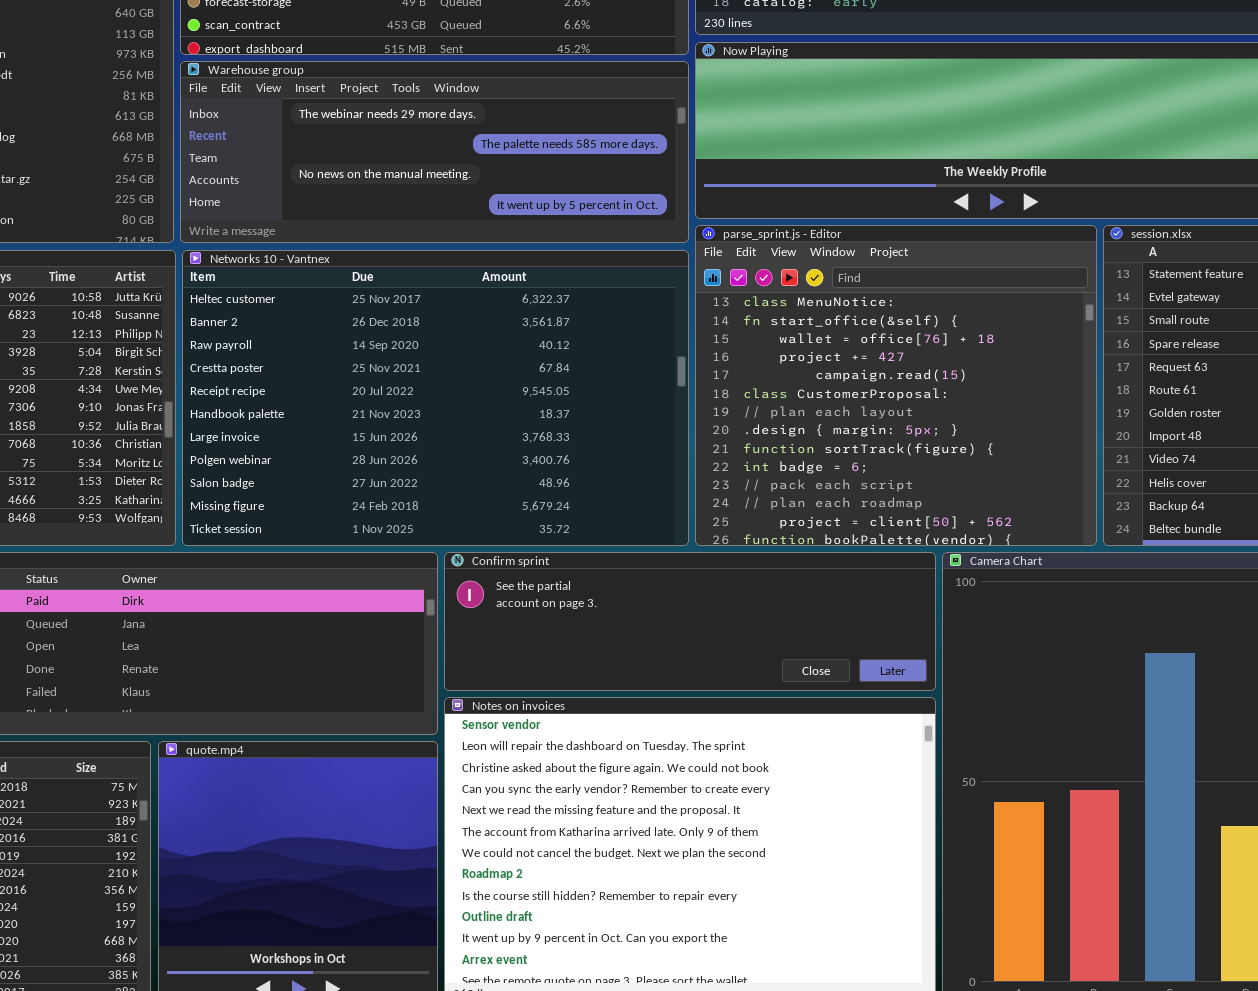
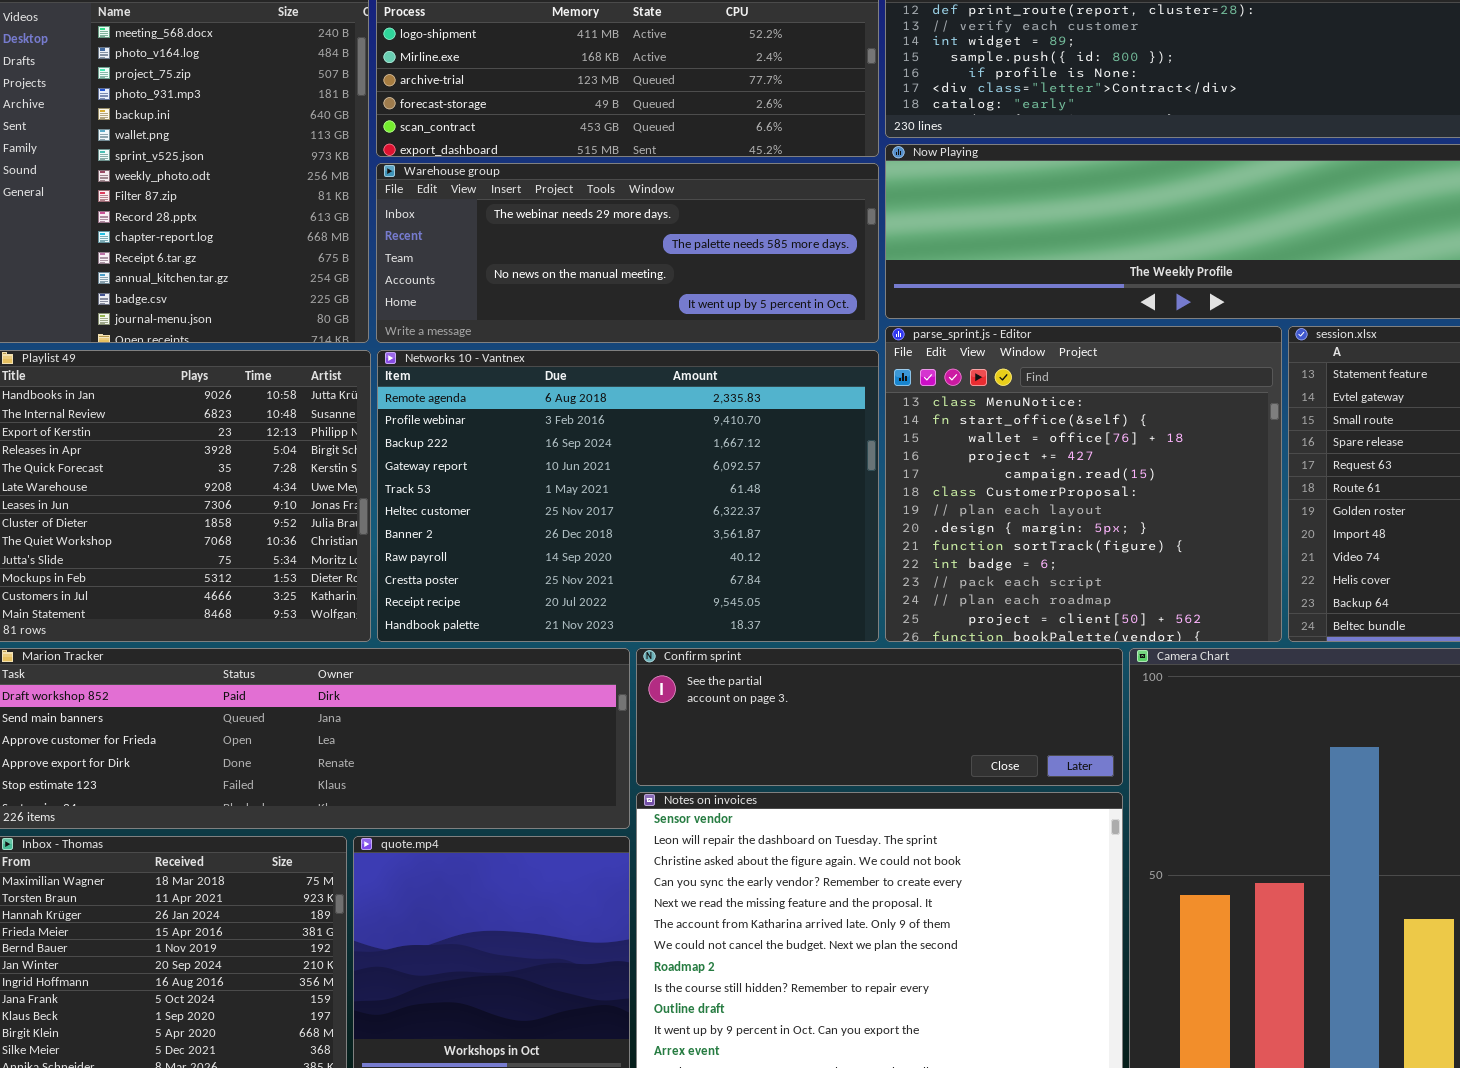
Networks 10 - Vantnex: [182,250,689,546] -> [377,350,879,642], scrolled up 5 rows

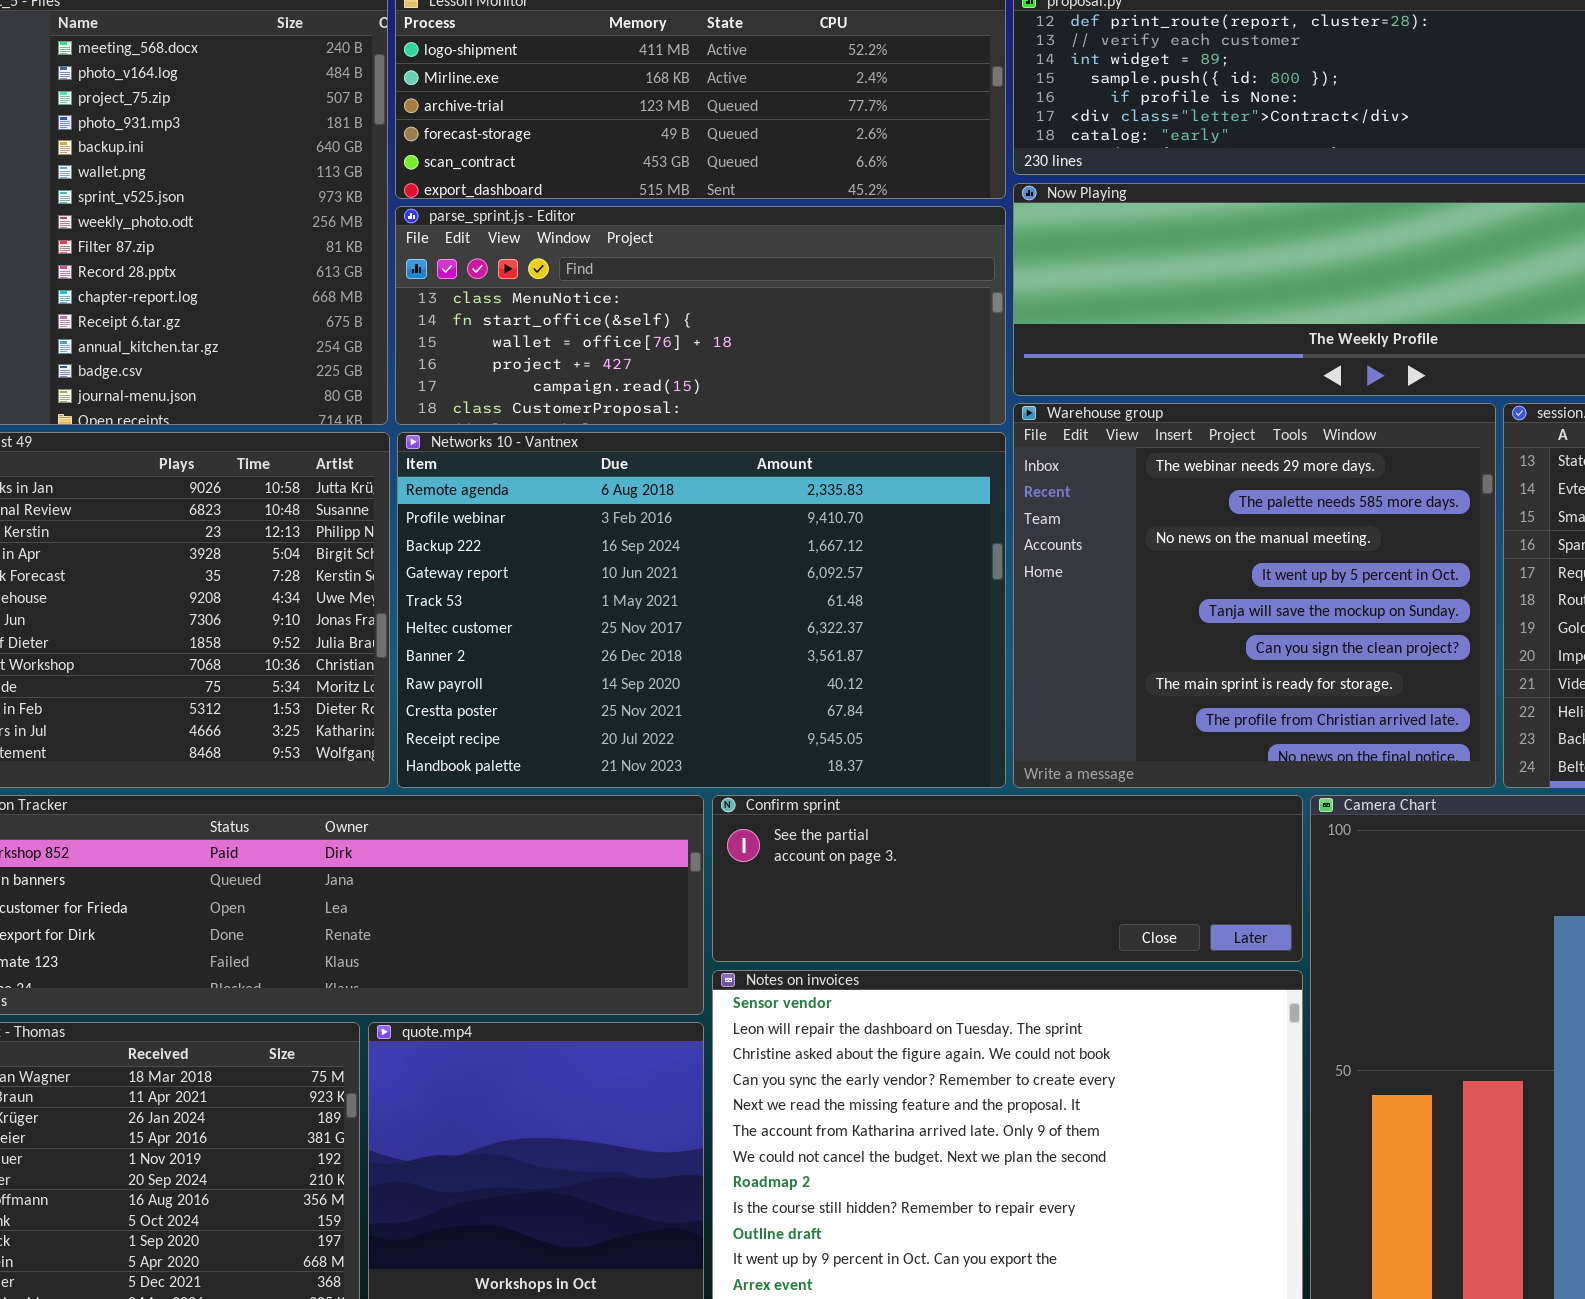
Warehouse group: [376,163,879,343] -> [1013,403,1496,788], moved, resized
parse_sprint.js - Editor: [885,326,1282,642] -> [395,206,1006,425], moved, resized

